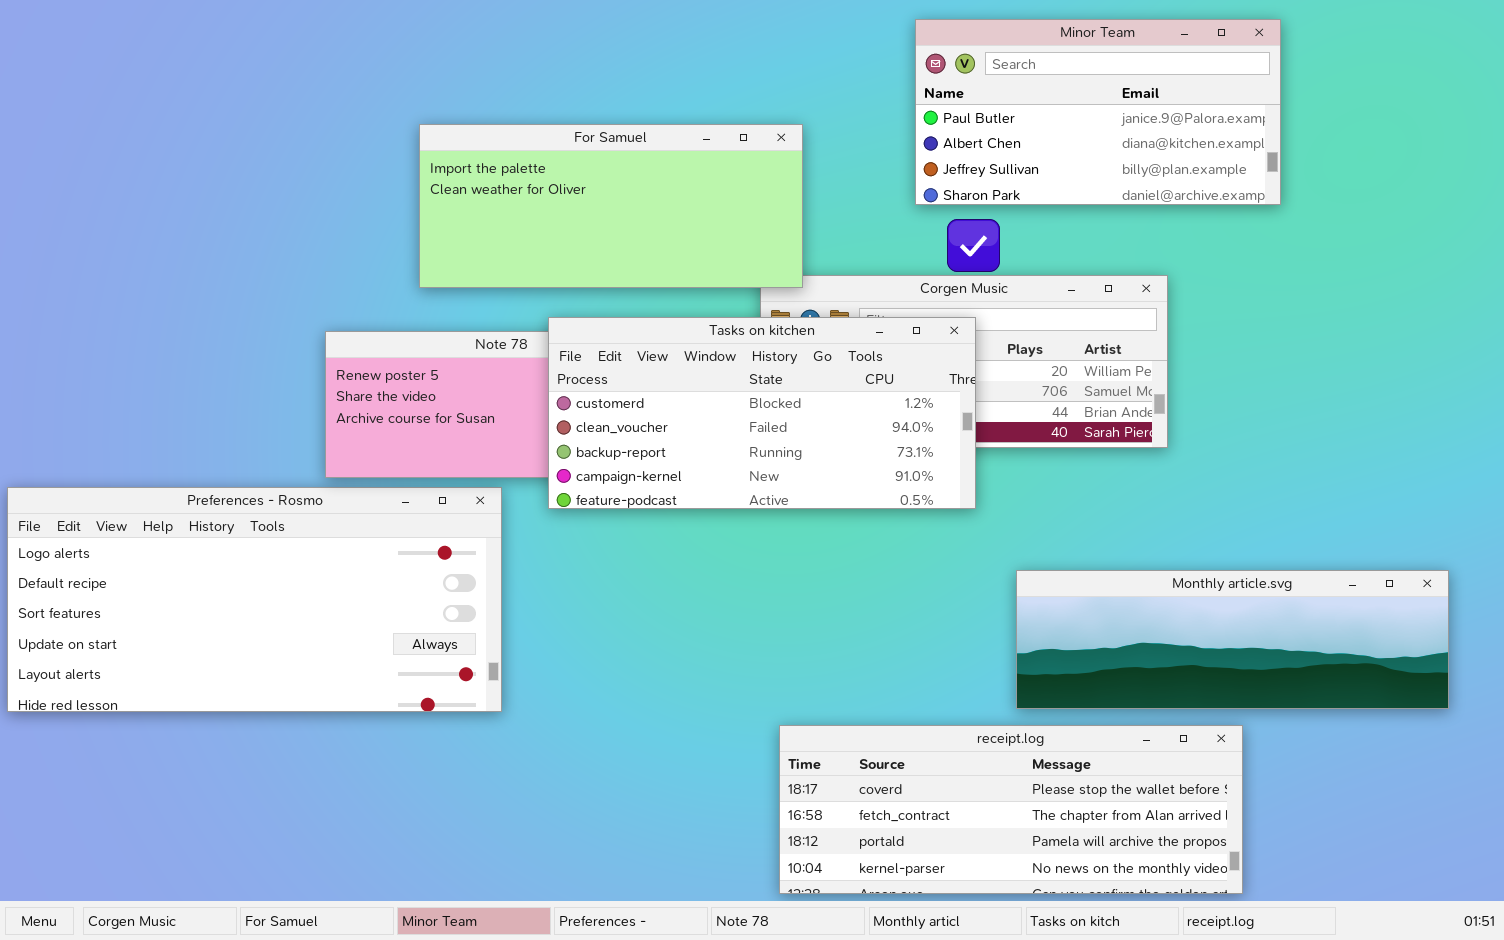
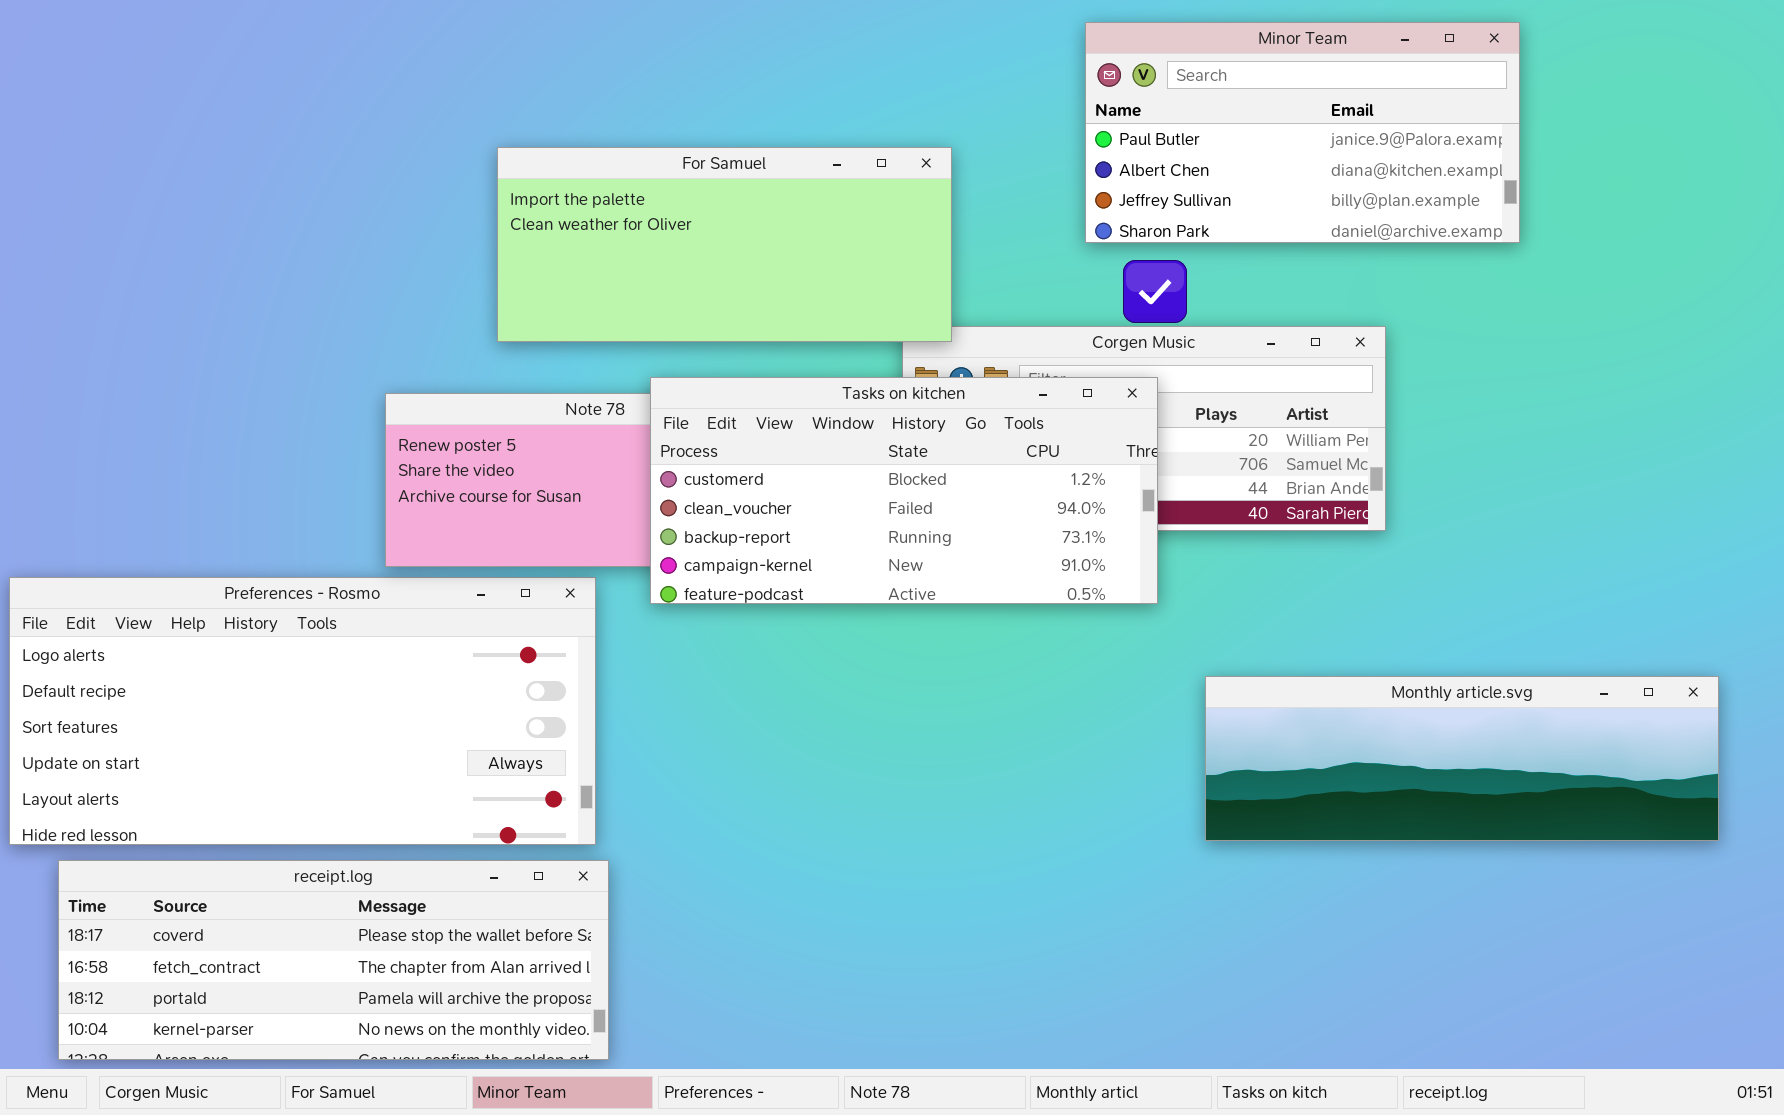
receipt.log: [779,725,1243,894] -> [58,860,609,1060], moved

